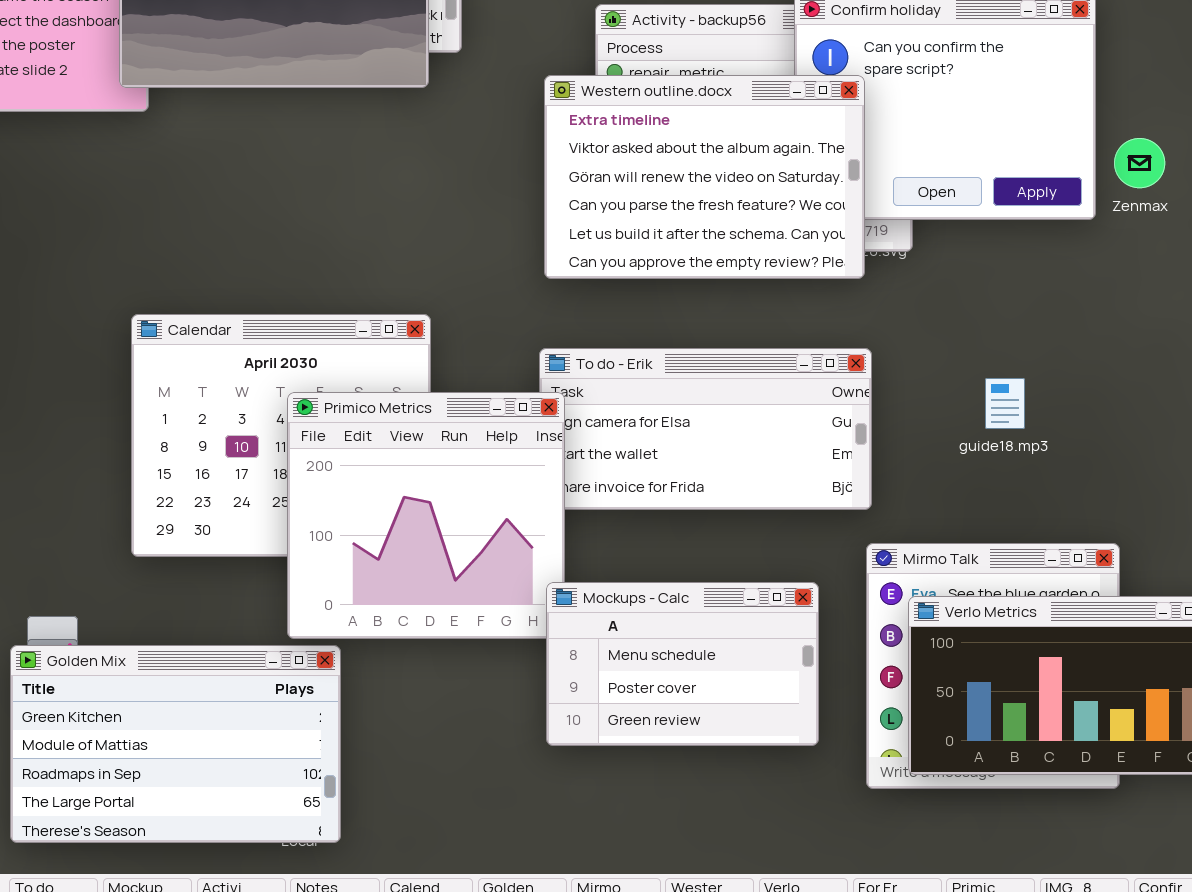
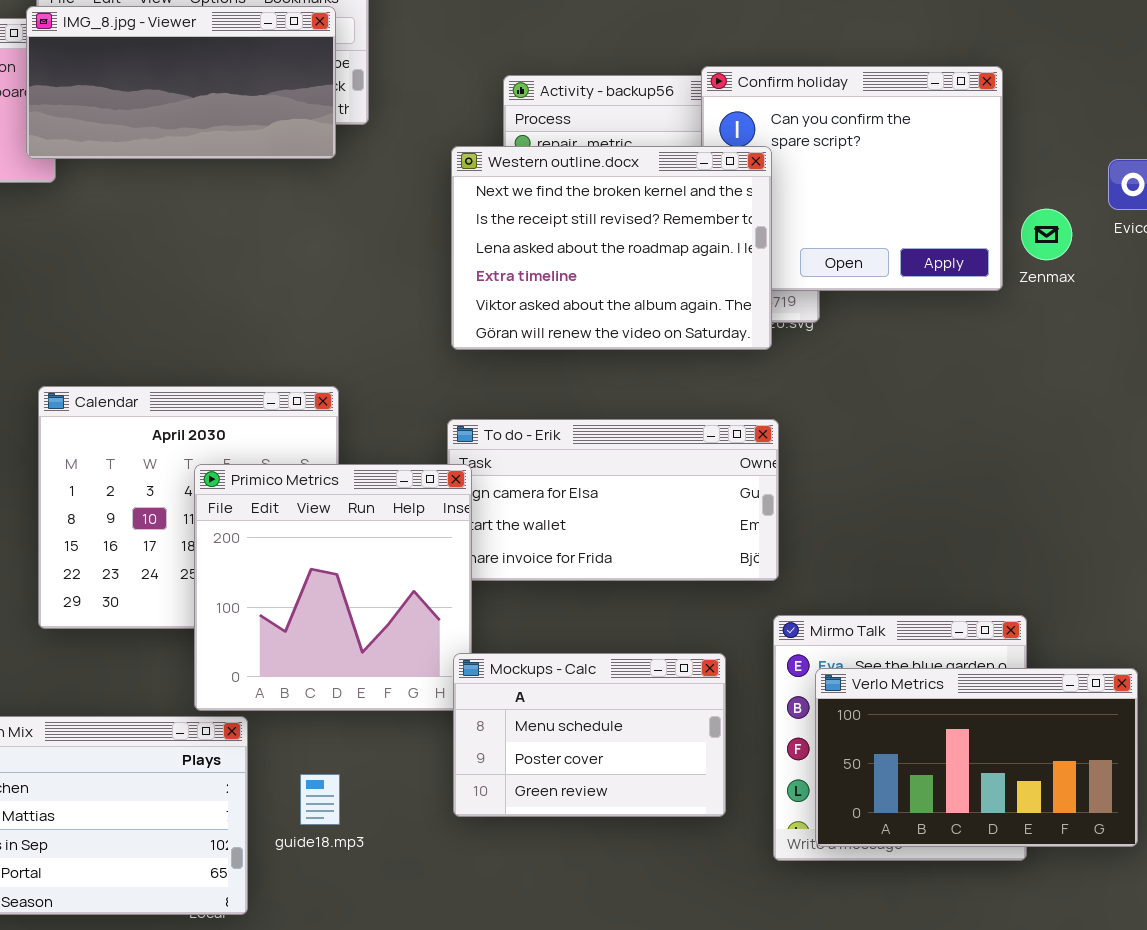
Western outline.docx: [544,75,865,279] -> [451,146,772,350], scrolled up 3 rows
guide18.mp3: [985,378,1025,429] -> [300,774,340,825], moved

